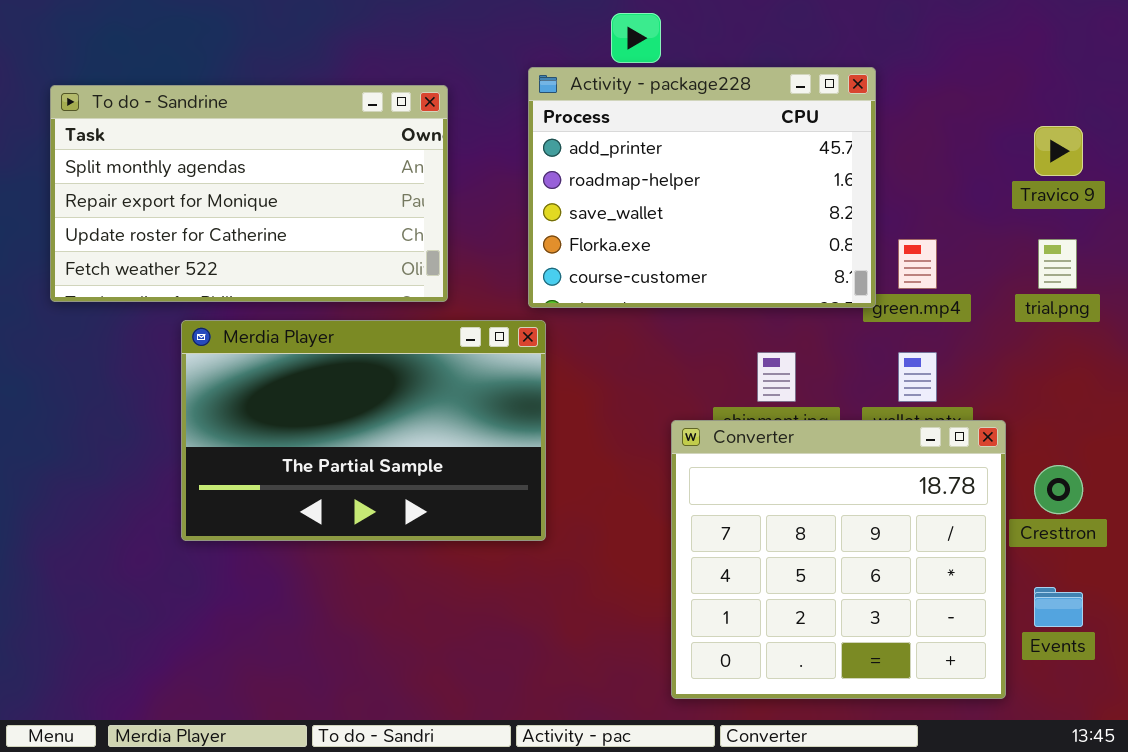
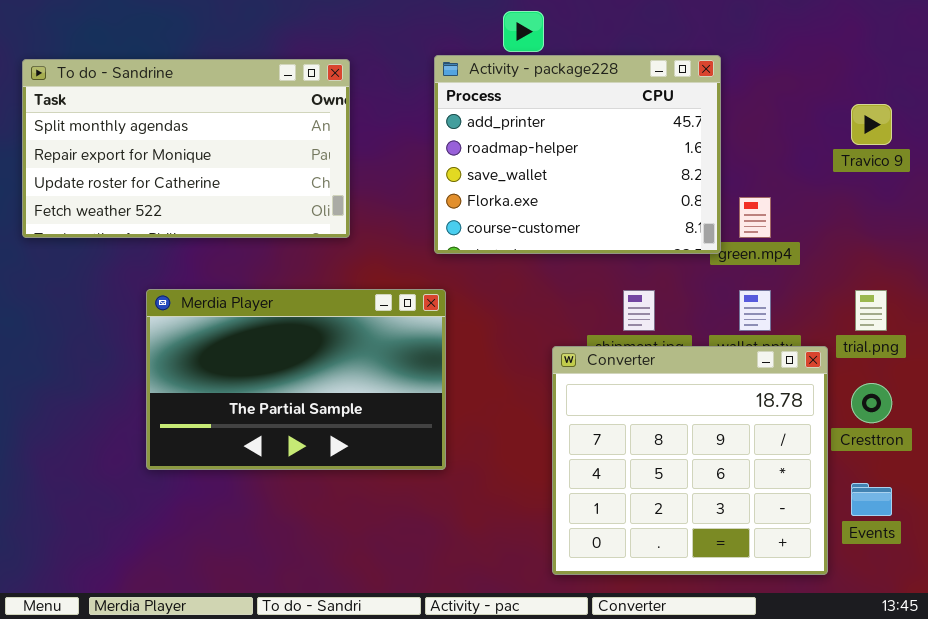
To do - Sandrine: [50,85,448,302] -> [22,59,350,238], moved
trial.png: [1038,239,1077,289] -> [855,290,887,331], moved
Merdia Player: [181,320,546,541] -> [146,289,446,470], moved

